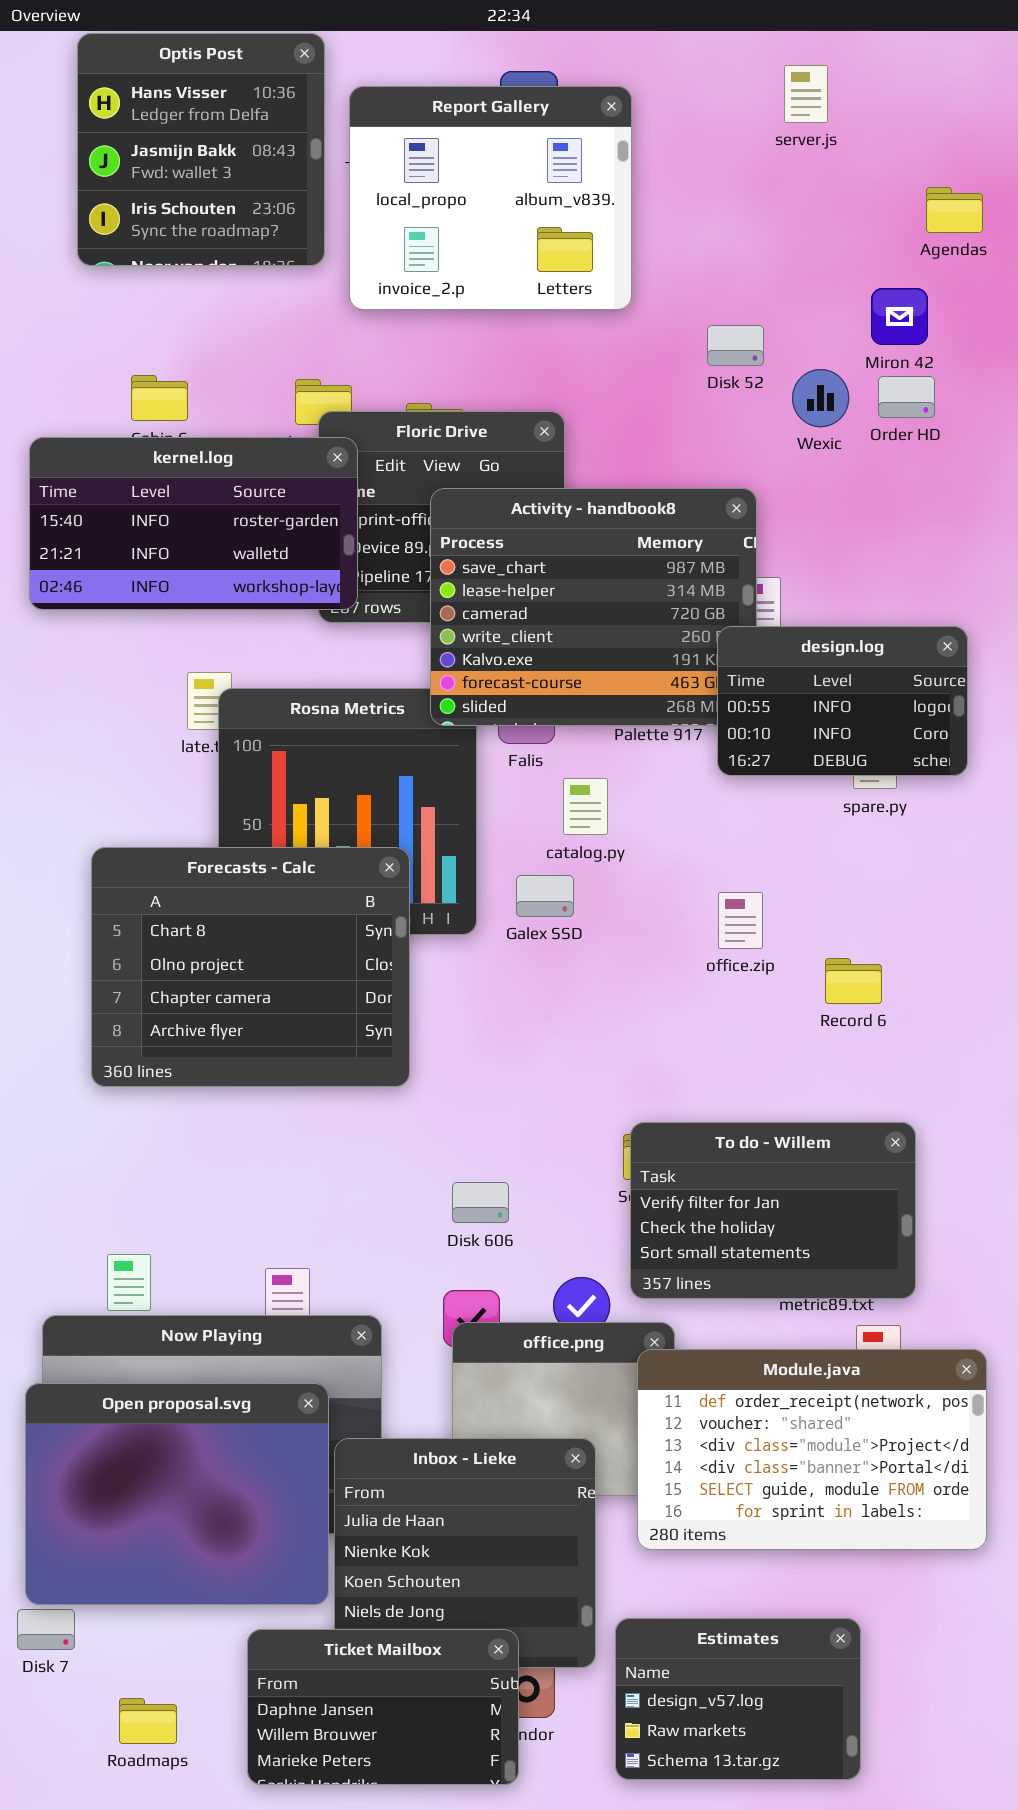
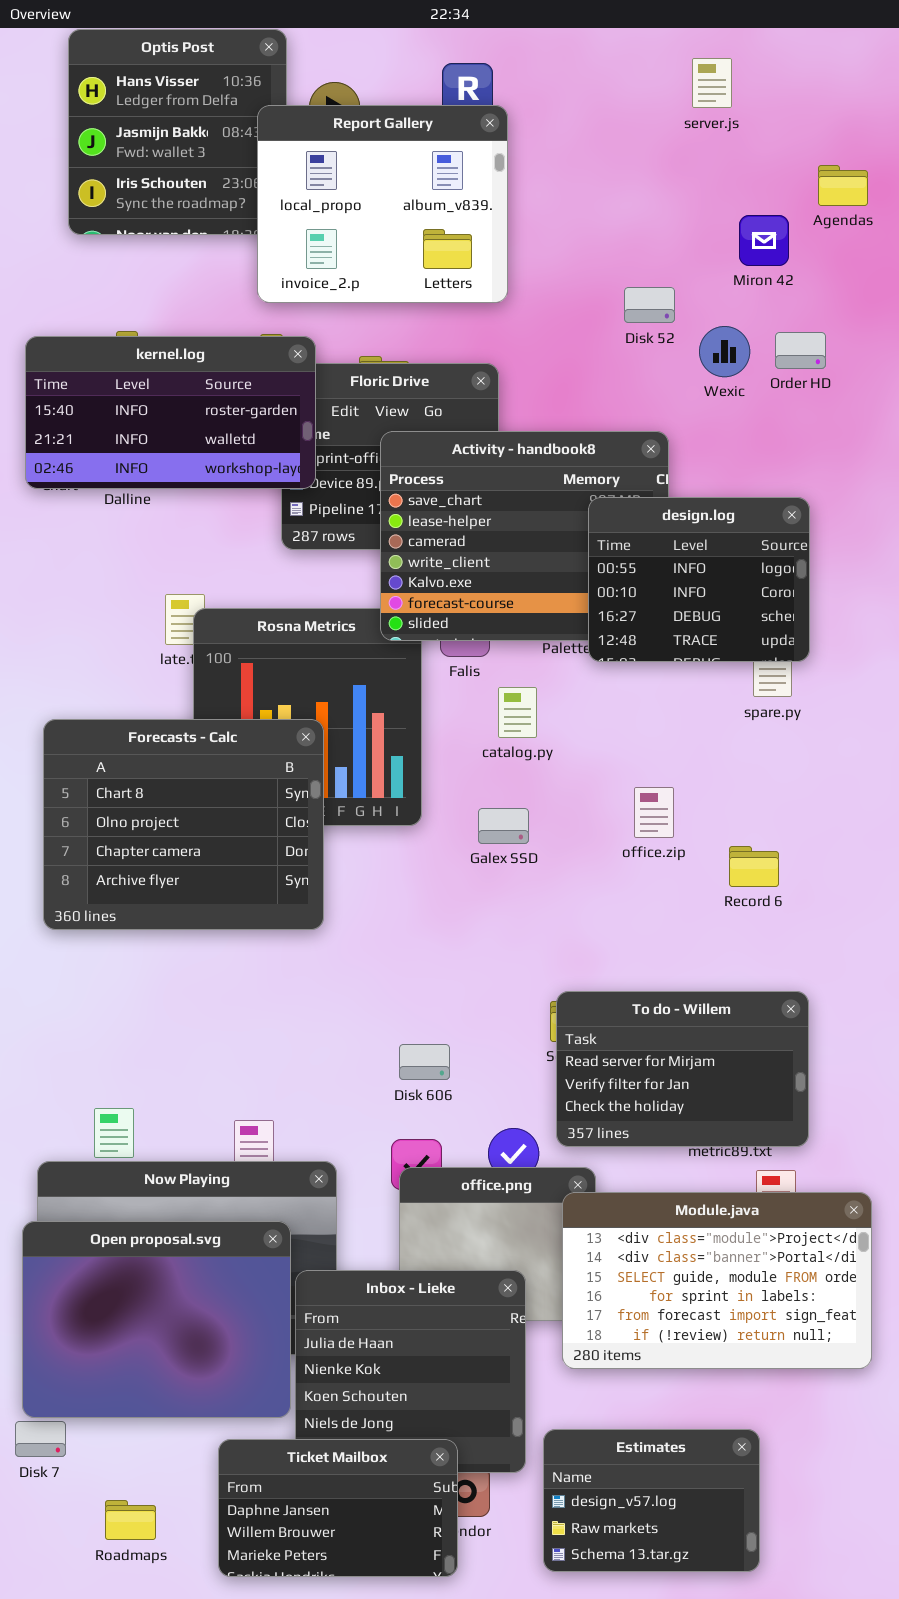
Report Gallery: [349,86,632,310] -> [257,105,508,303], moved
Miron 42: [871,288,928,345] -> [739,215,789,266], moved
kernel.log: [29,437,358,610] -> [25,336,316,489], moved
design.log: [717,626,968,776] -> [588,497,810,662], moved, resized
Forecasts - Calc: [91,847,410,1087] -> [43,719,324,930], moved
Galex SSD: [516,875,574,917] -> [478,808,529,844], moved
To do - Willem: [630,1122,916,1299] -> [556,991,809,1147], scrolled up 1 row
Module.java: [637,1349,987,1550] -> [562,1192,872,1369], scrolled down 2 rows

